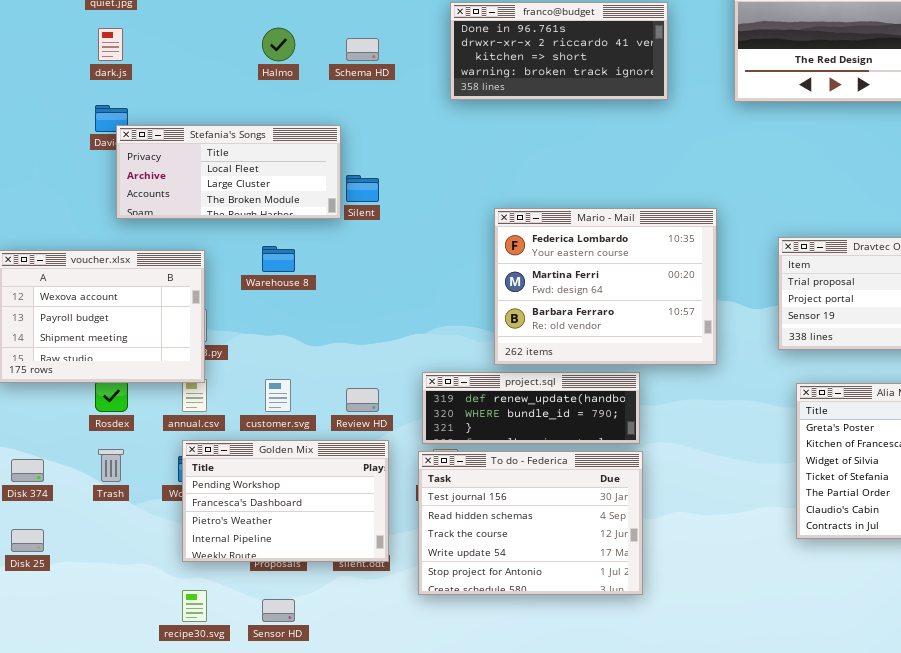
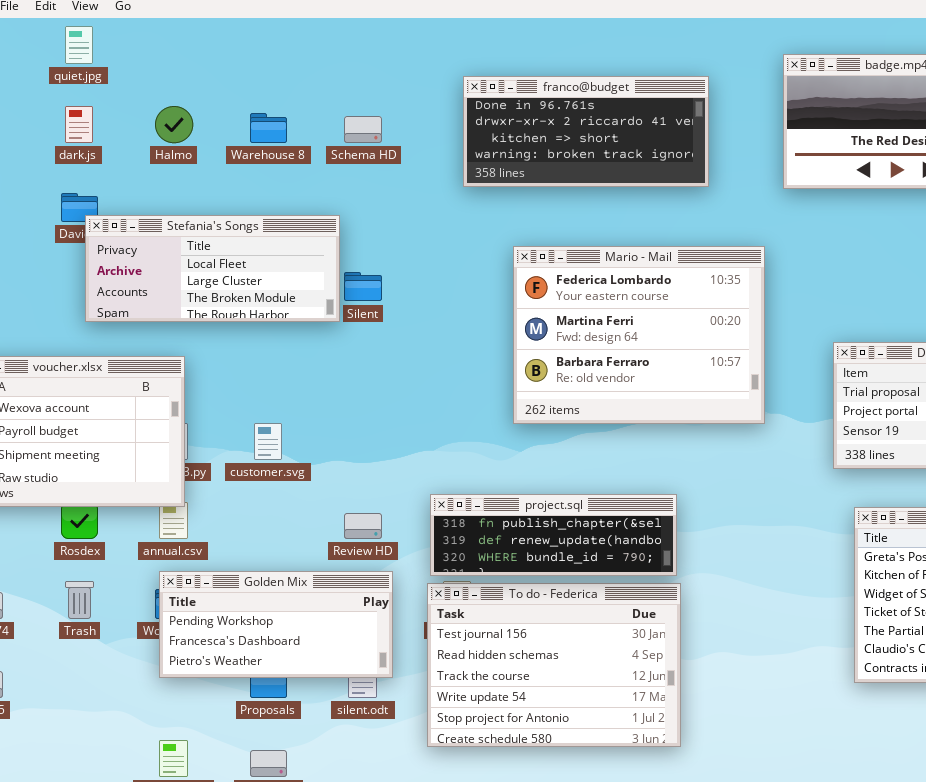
Halmo: [262,28,295,61] -> [155,106,193,143], moved
Mario - Mail: [494,208,717,365] -> [513,246,765,424], moved
Warehouse 8: [262,246,295,272] -> [250,113,287,143], moved
project.sql: [422,372,640,444] -> [430,494,677,576], scrolled up 1 row
customer.svg: [265,379,291,412] -> [254,423,282,460], moved
Golden Mix: [182,440,389,562] -> [159,571,393,678], resized

